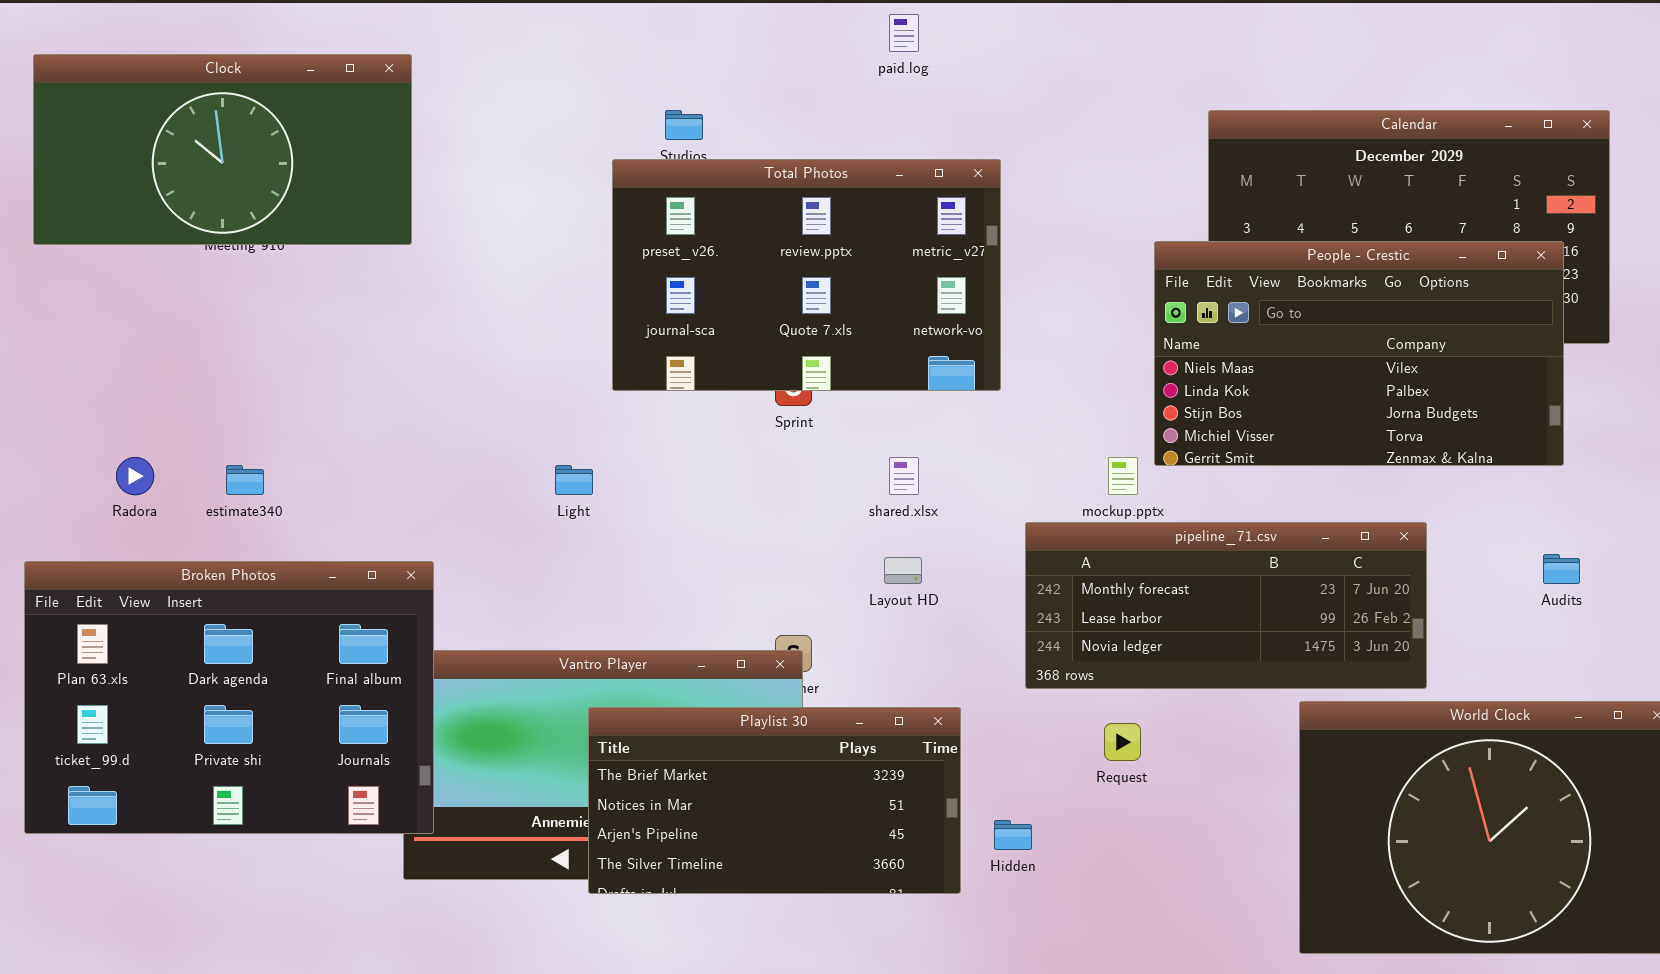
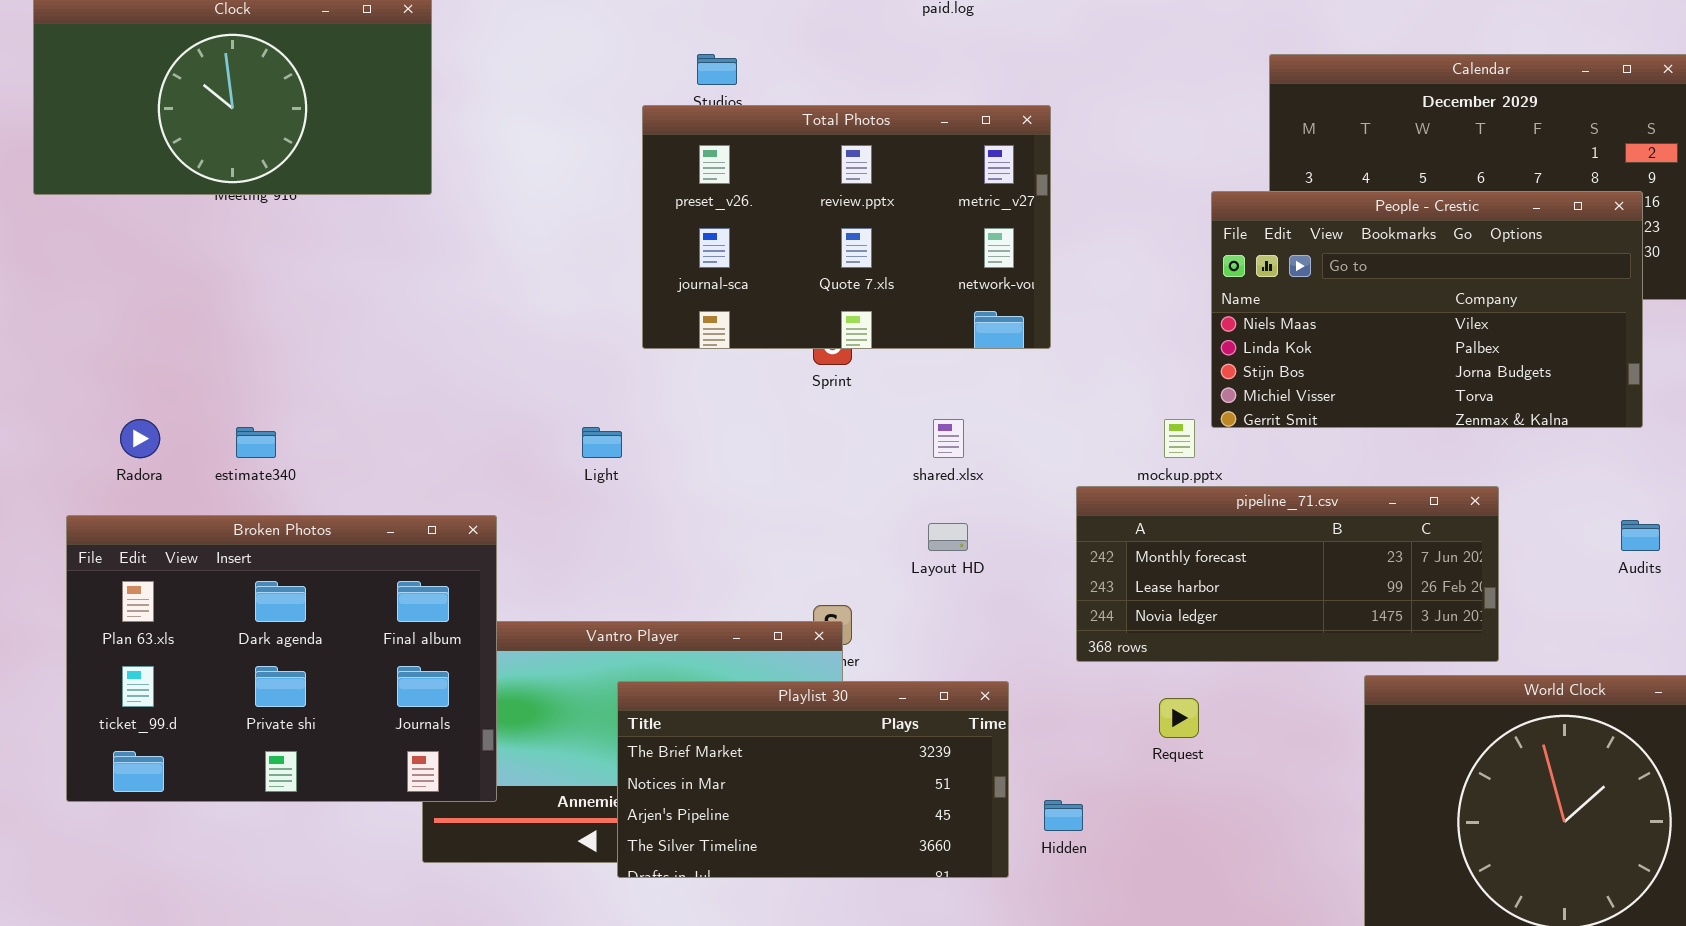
Broken Photos: [24,561,434,834] -> [66,515,497,802], moved

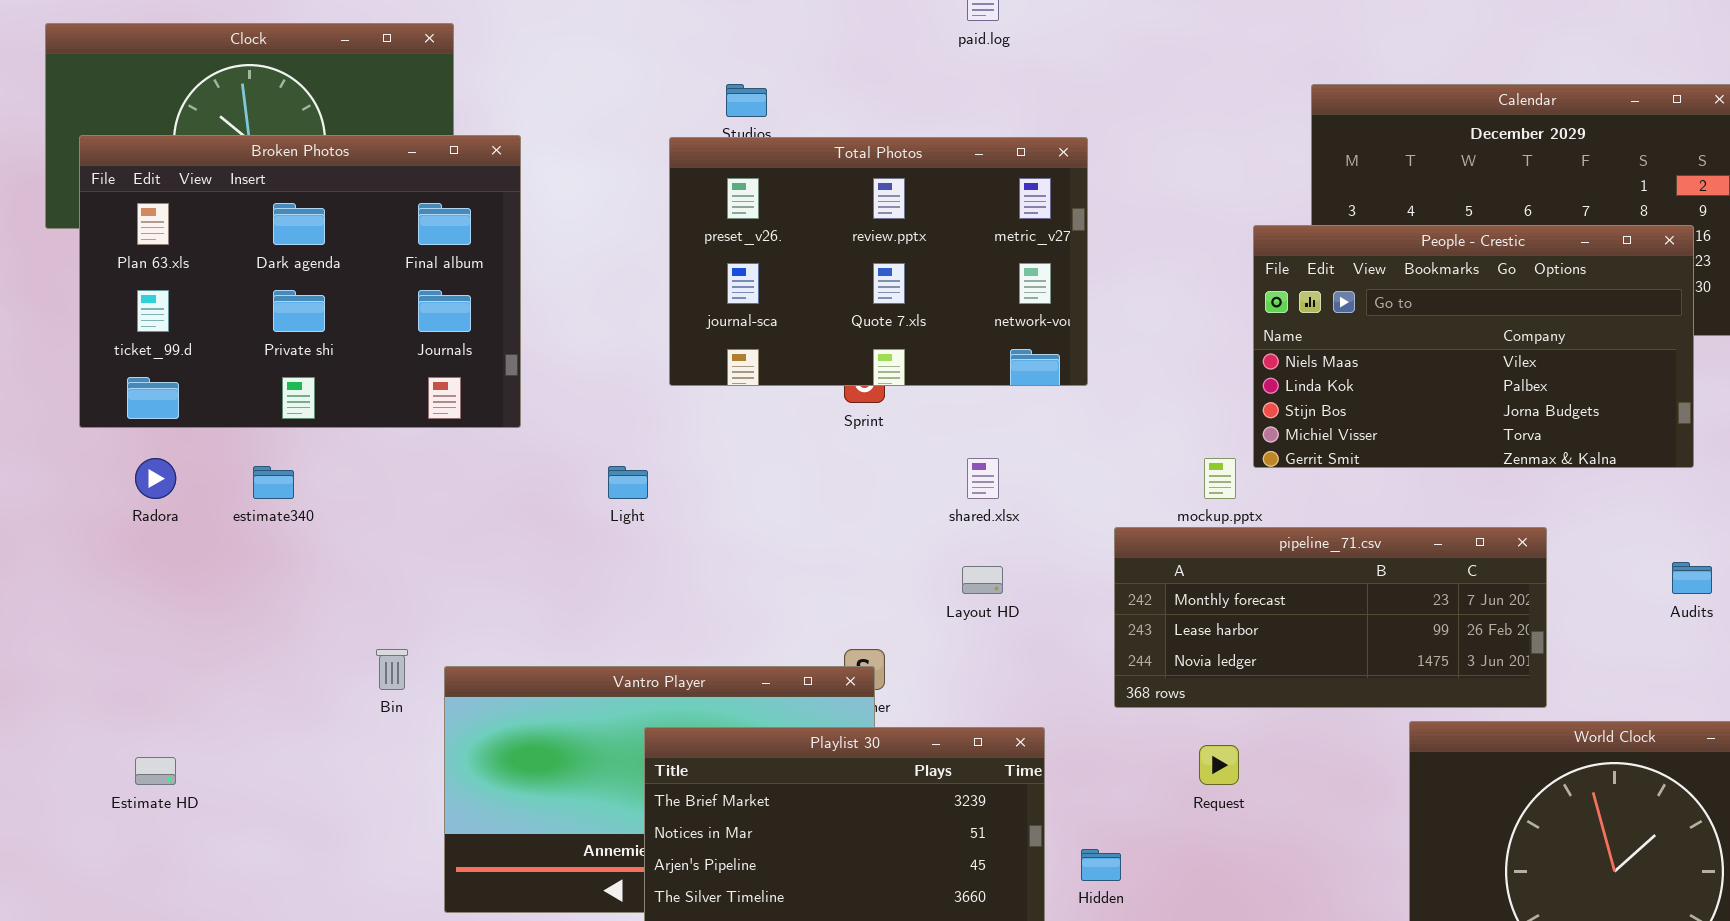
Broken Photos: [66,515,497,802] -> [79,135,521,428], moved

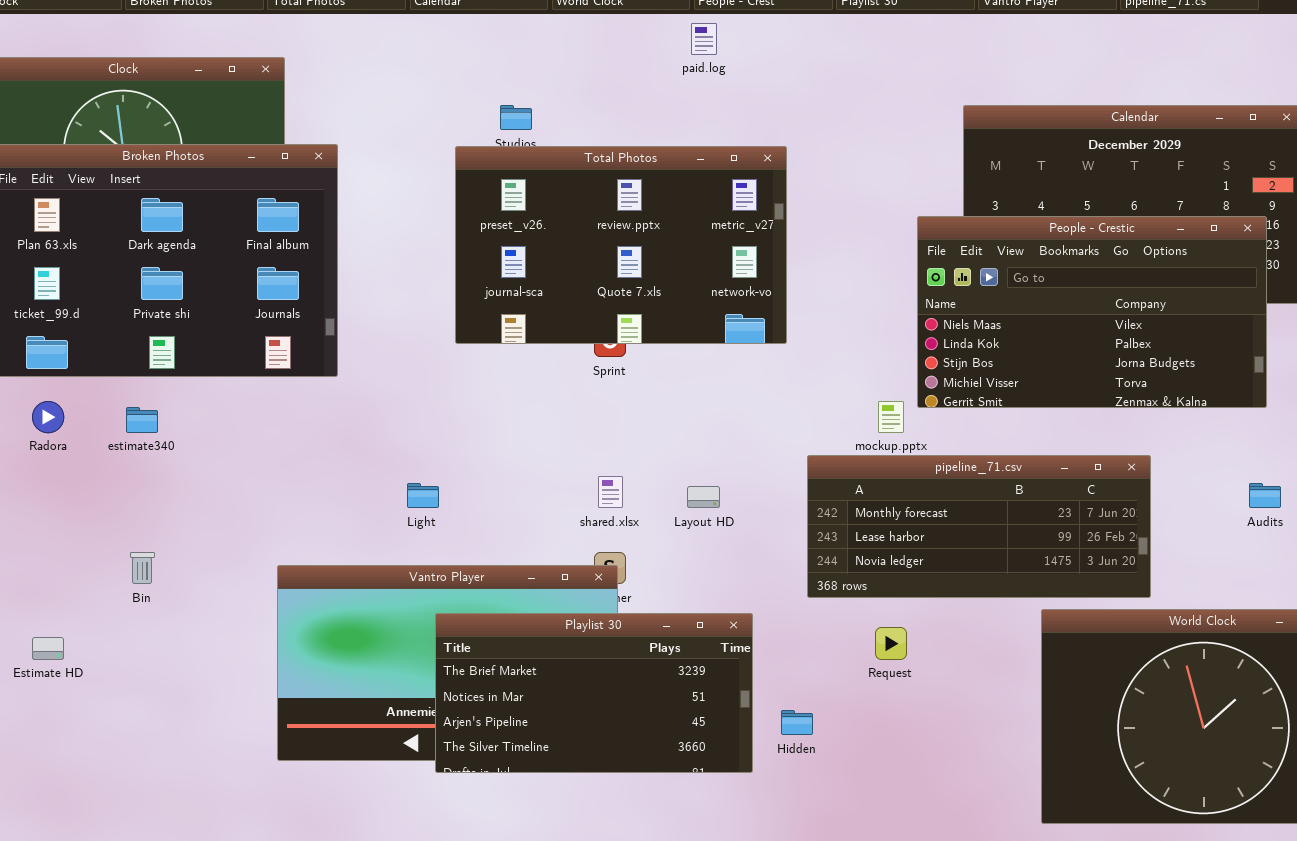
shared.xlsx: [967,458,999,499] -> [598,476,623,508], moved
Light: [608,466,648,499] -> [407,483,439,508], moved
Bin: [376,649,408,690] -> [130,552,155,584], moved

